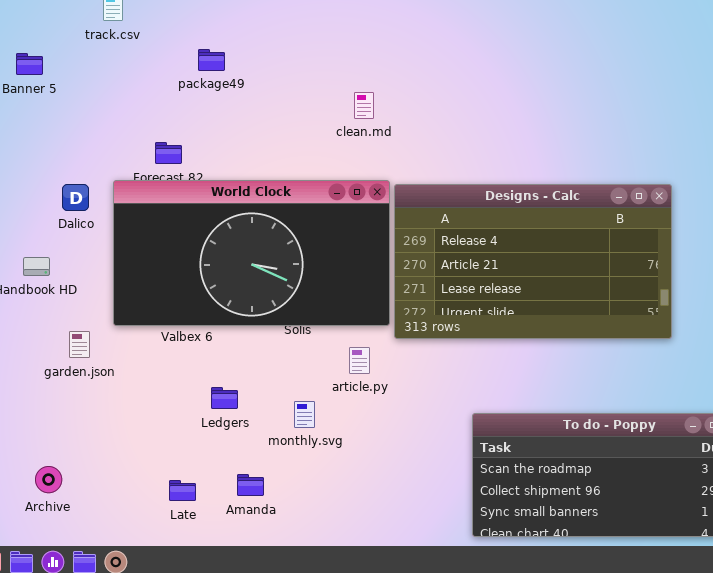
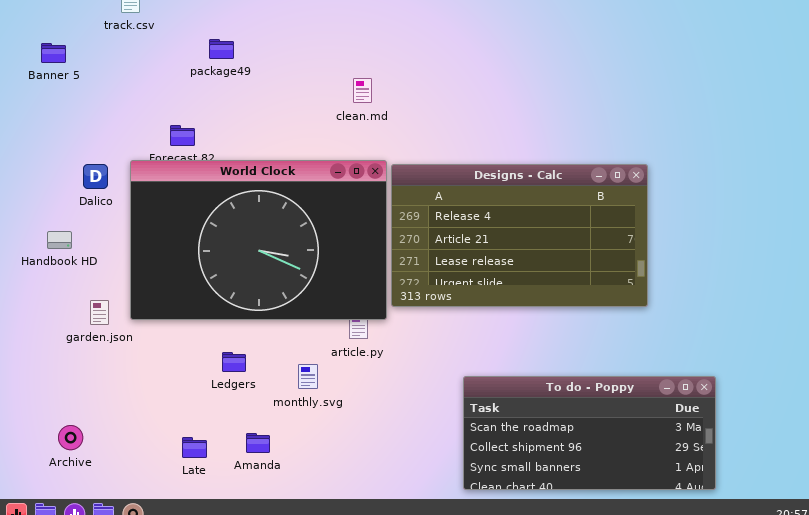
World Clock: [113,180,390,326] -> [130,160,387,320], resized

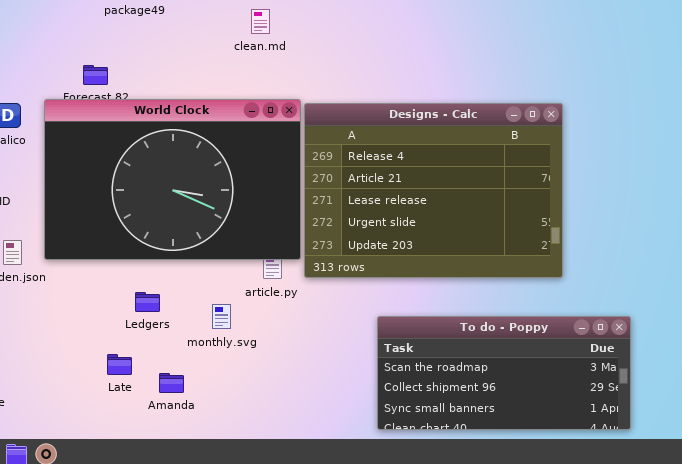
clean.md: [353,78,372,103] -> [251,9,270,34], moved
Designs - Calc: [391,164,648,307] -> [304,103,563,278], resized
Late: [182,437,207,458] -> [107,354,132,375], moved

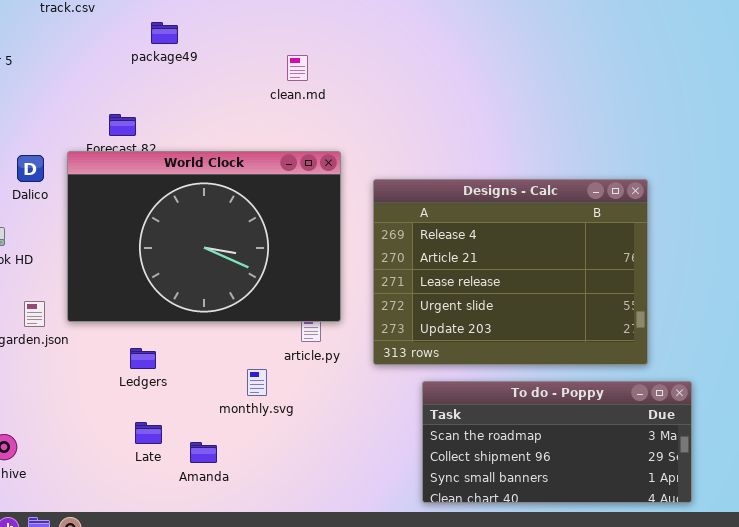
Designs - Calc: [304,103,563,278] -> [373,179,648,365], moved
Ledgers: [135,292,160,312] -> [130,348,156,369], moved

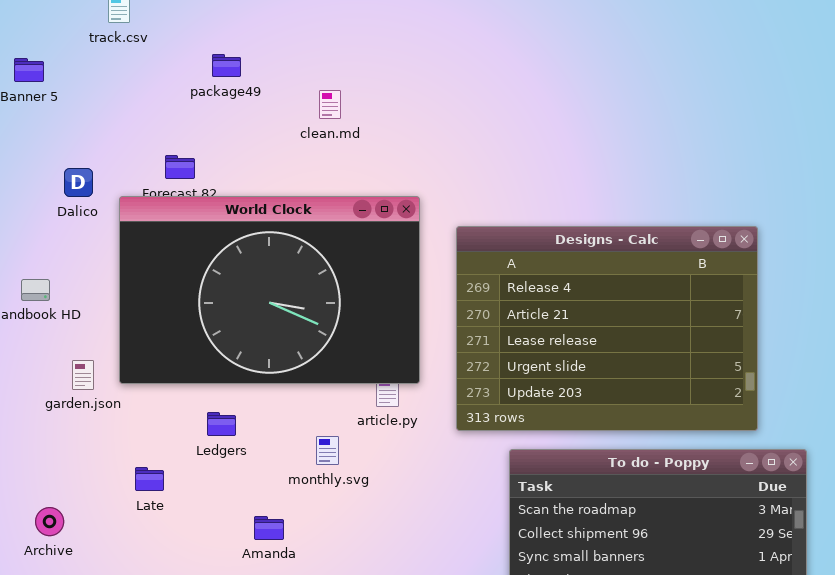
clean.md: [287,55,308,81] -> [319,90,341,119], moved
Dalico: [17,155,44,182] -> [64,168,93,197], moved
Ledgers: [130,348,156,369] -> [207,412,236,436], moved
Late: [135,422,162,444] -> [135,467,164,491], moved

